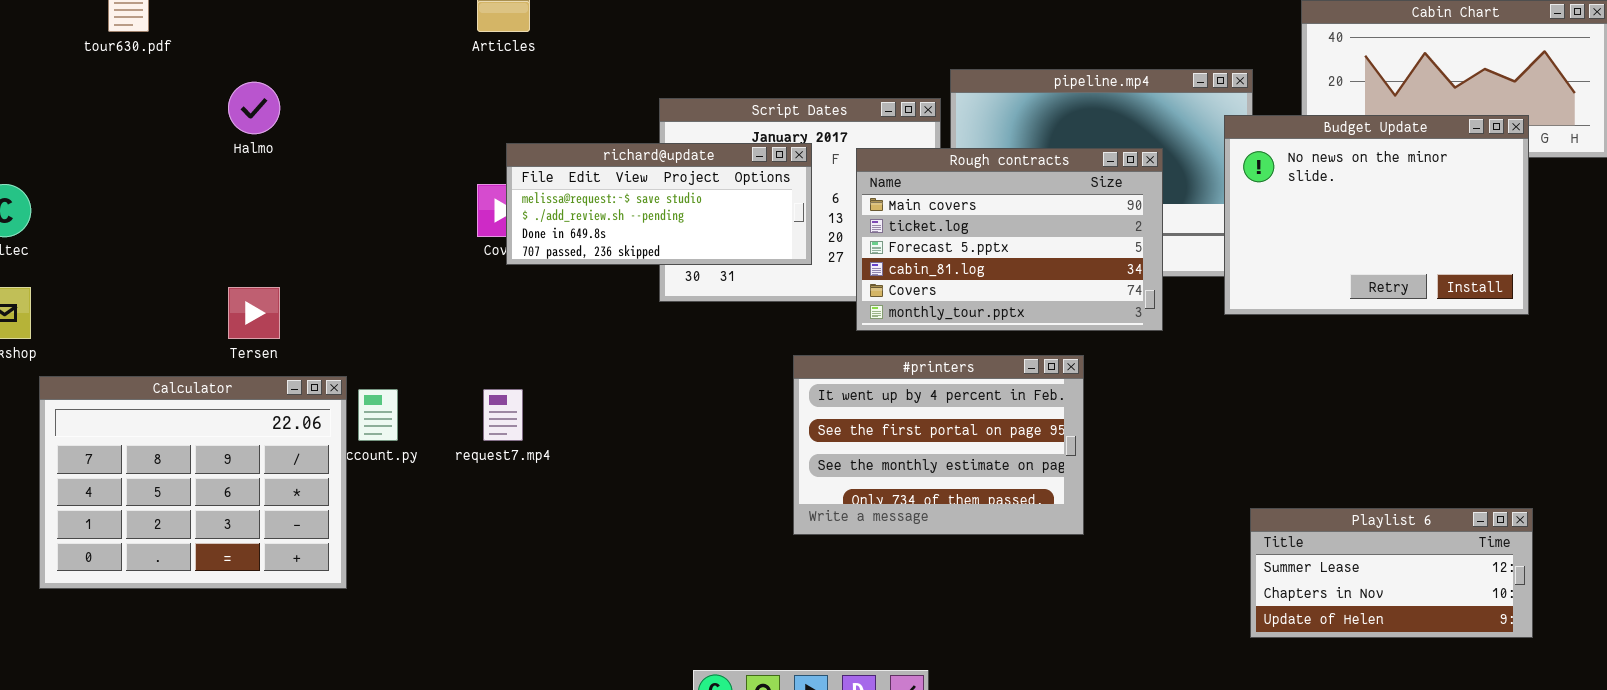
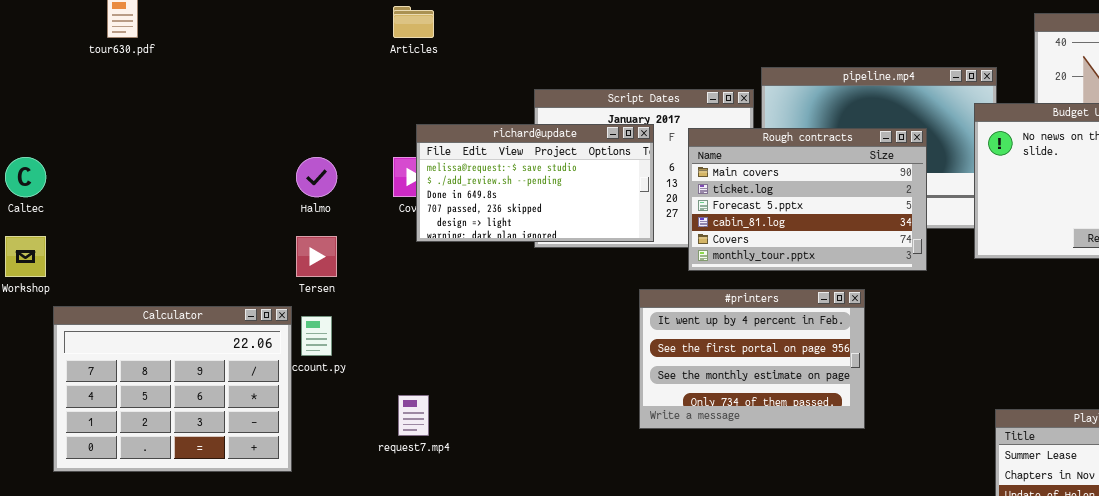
Halmo: [228,82,280,134] -> [296,157,337,197], moved
richard@update: [506,143,812,265] -> [416,124,654,242], resized
Tersen: [228,287,280,339] -> [296,236,337,277], moved
request7.mp4: [483,389,523,441] -> [398,395,429,436], moved

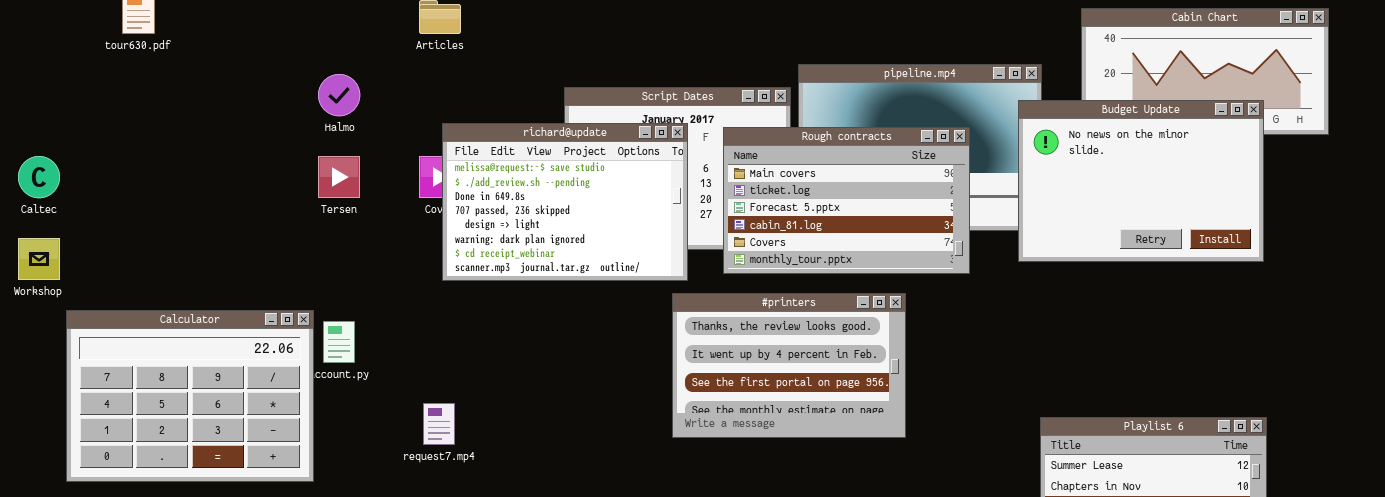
richard@update: [416,124,654,242] -> [442,123,688,281], resized
Halmo: [296,157,337,197] -> [318,74,360,116], moved
Tersen: [296,236,337,277] -> [318,156,360,198], moved
#printers: [639,289,865,429] -> [672,293,906,438], scrolled up 1 row

